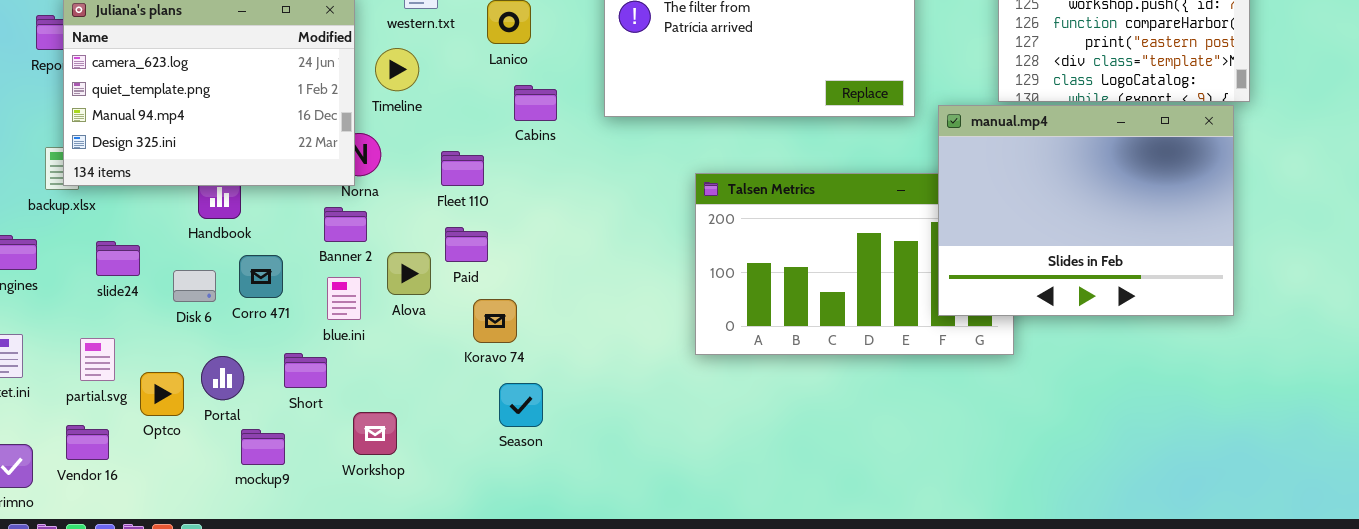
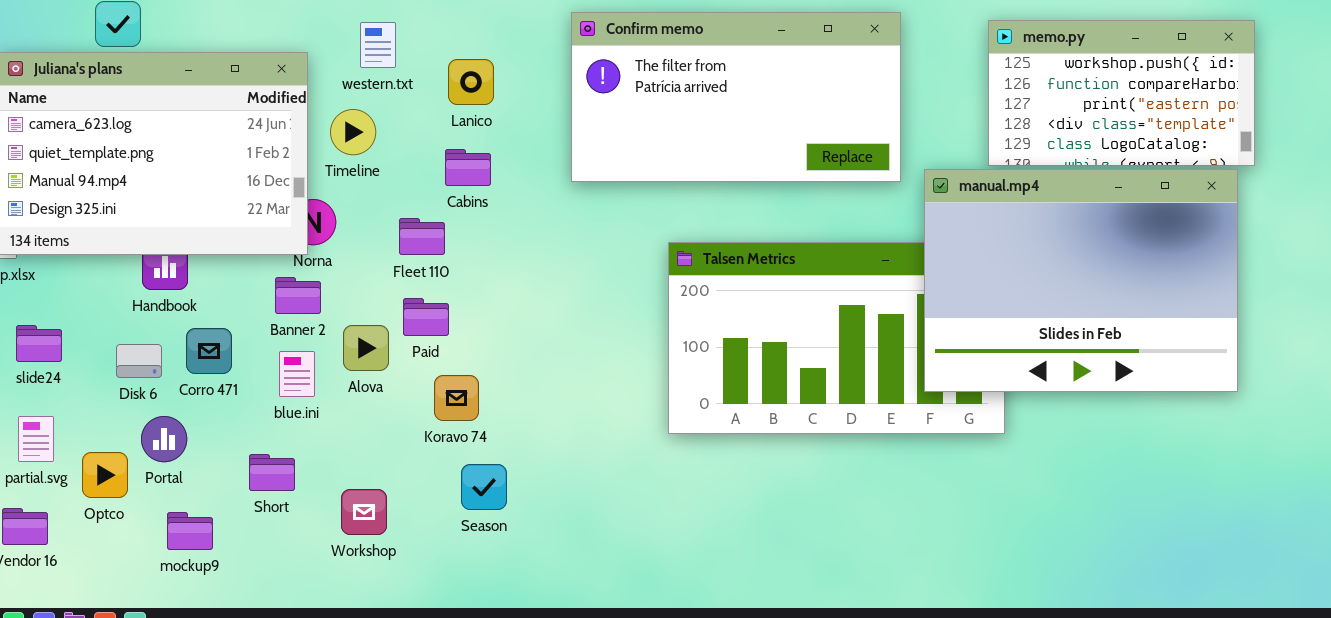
Cabins: [514,85,557,121] -> [445,149,491,186], moved
slide24: [96,241,140,276] -> [16,325,62,362], moved
Short: [284,353,327,388] -> [249,454,295,491], moved
Portal: [201,356,244,400] -> [141,416,187,462], moved
Workshop: [353,412,397,455] -> [341,489,387,535], moved
mockup9: [241,429,285,465] -> [167,512,213,550], moved

